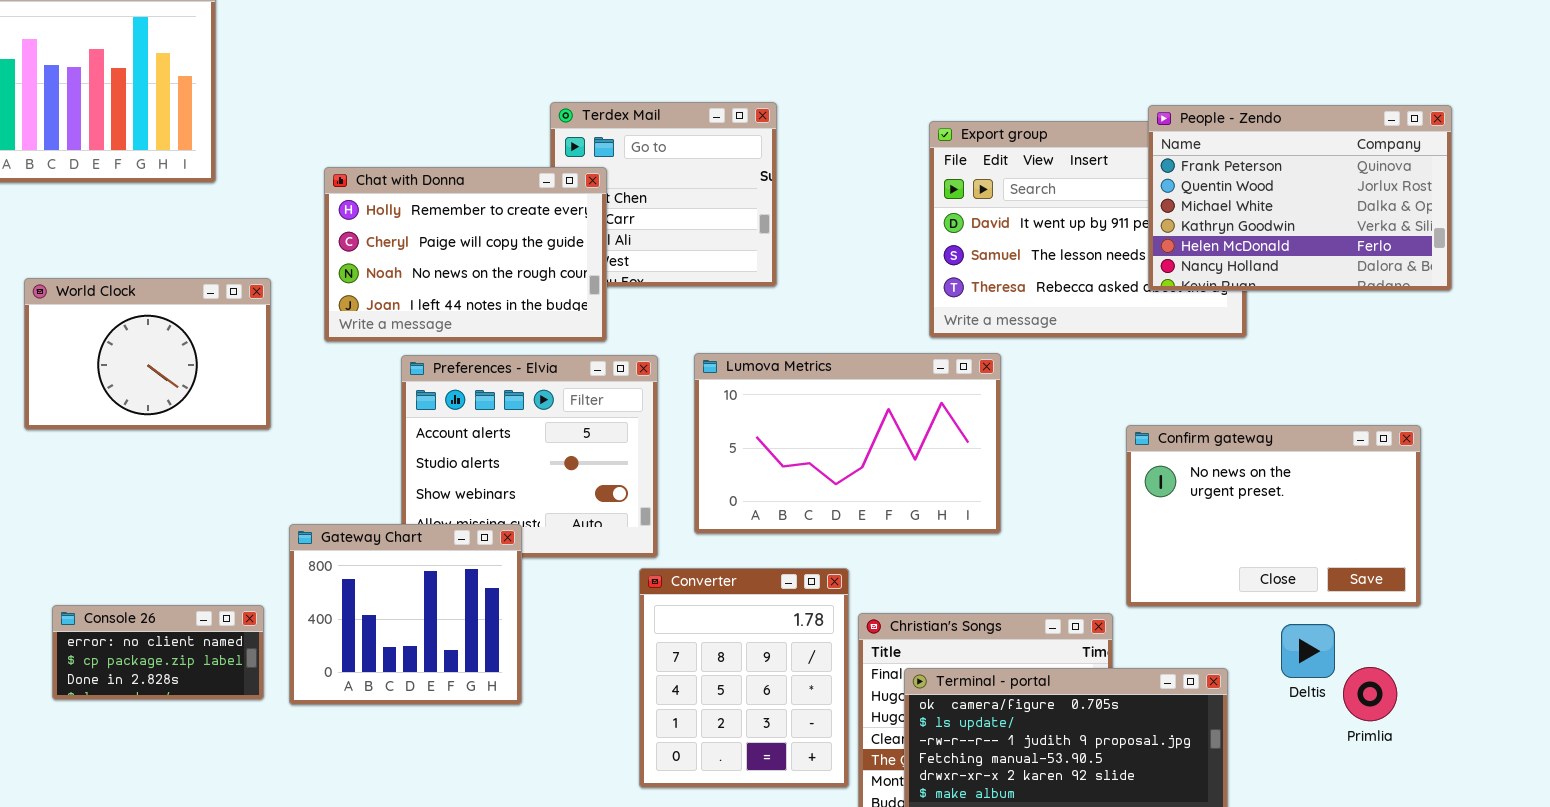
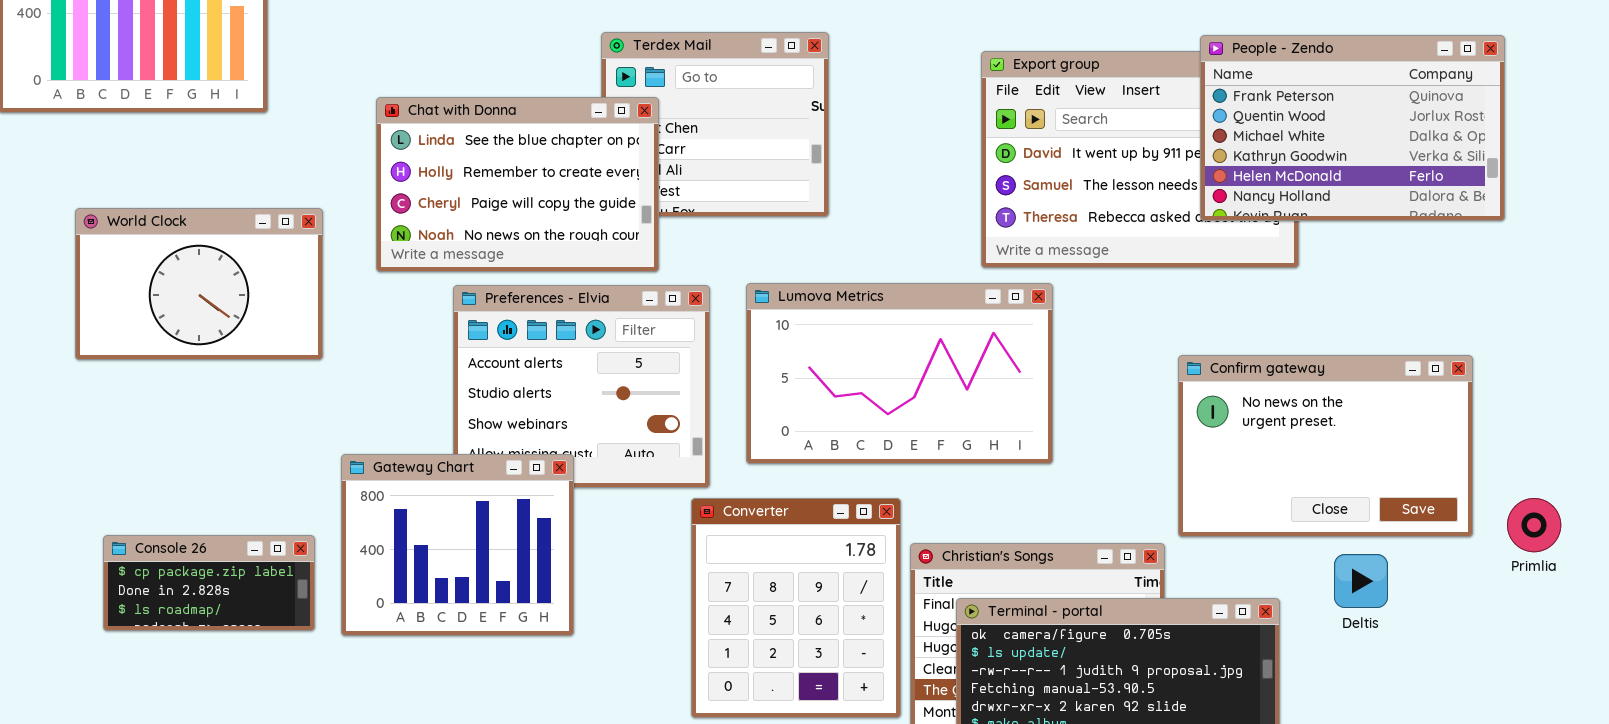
Chat with Donna: [324,167,607,342] -> [376,97,659,272], scrolled up 1 row
Console 26: [52,605,264,700] -> [103,535,315,631], scrolled down 1 row
Primlia: [1343,667,1397,721] -> [1507,498,1561,552], moved

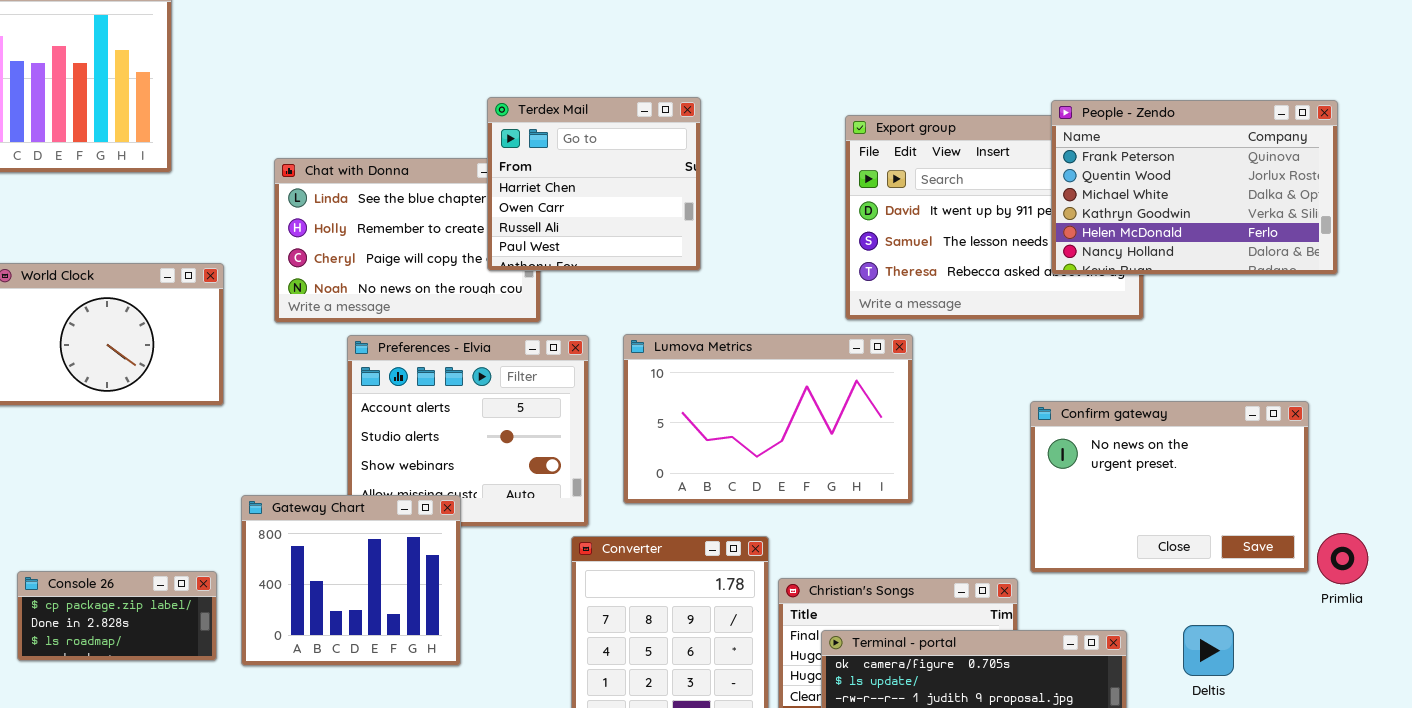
Terdex Mail: [601,32,829,217] -> [487,97,701,271], raised
Primlia: [1507,498,1561,552] -> [1317,533,1368,584], moved
Deltis: [1334,554,1388,608] -> [1183,625,1234,676], moved

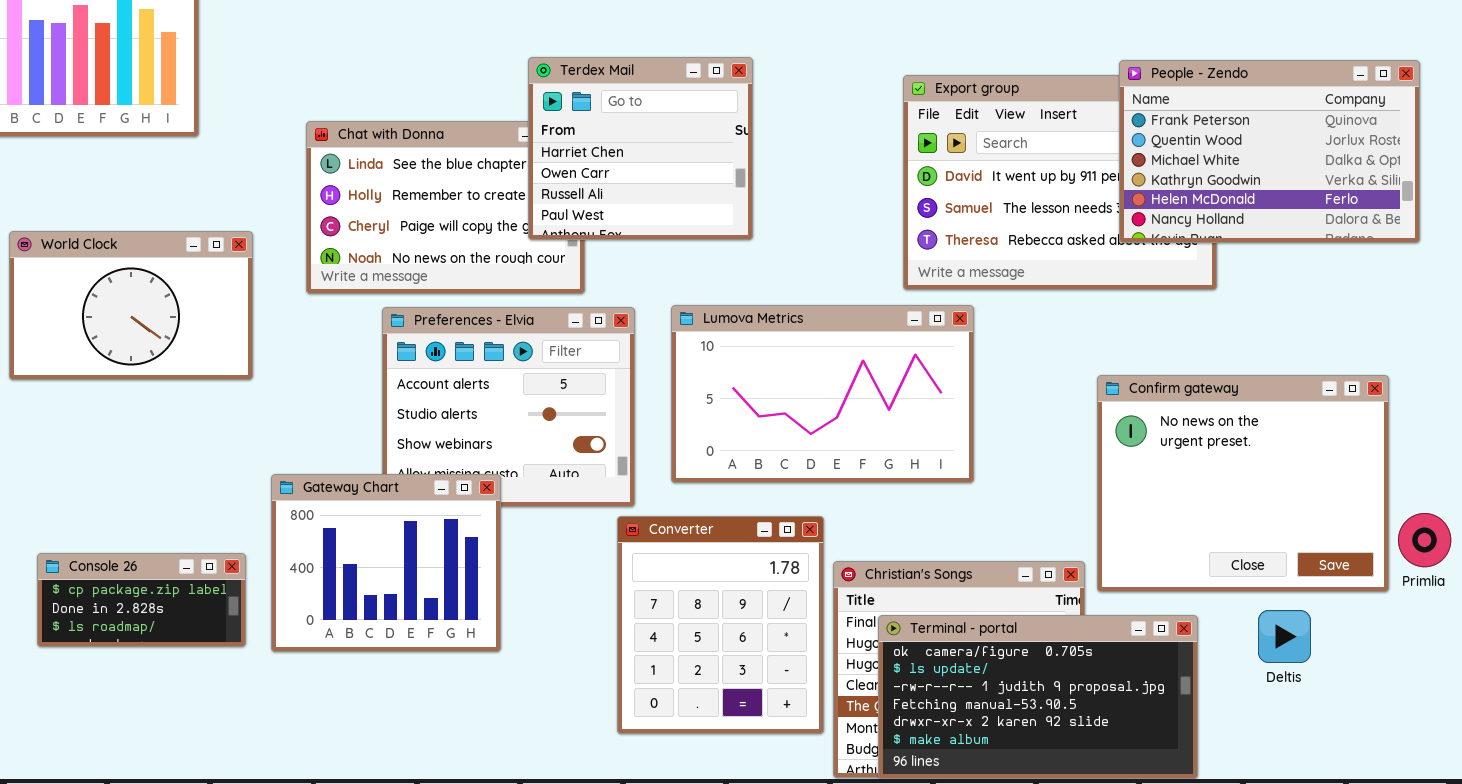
Confirm gateway: [1030,401,1309,573] -> [1097,375,1389,592], resized

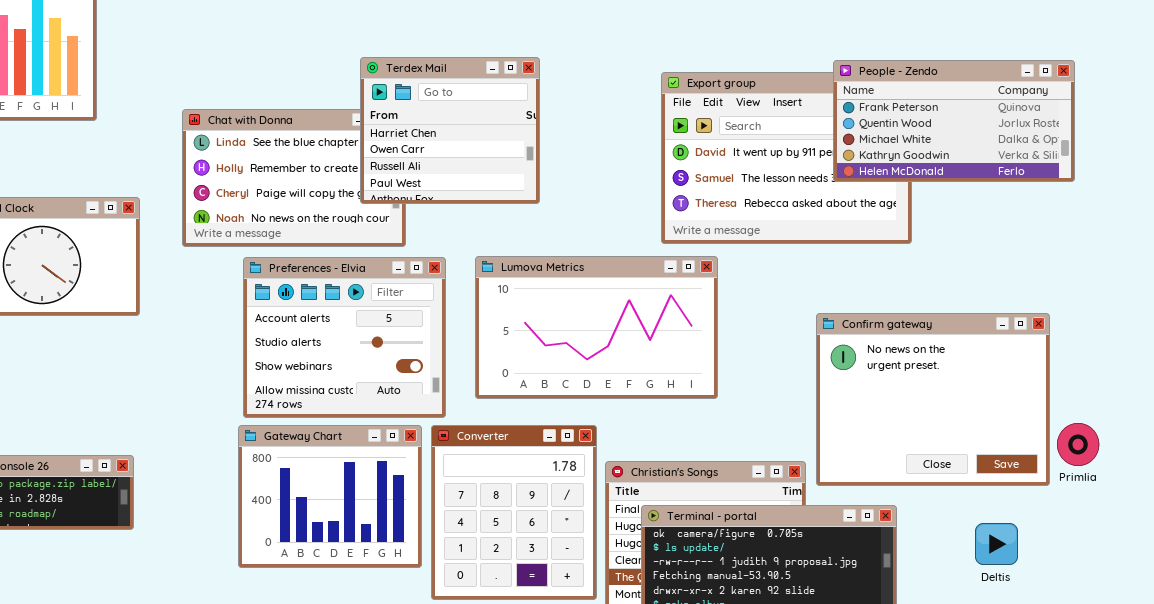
People - Zendo: [1119,60,1420,243] -> [833,60,1075,182], resized
Gateway Chart: [271,474,501,652] -> [238,425,422,568], moved
Deltis: [1258,610,1311,663] -> [975,523,1018,565], moved

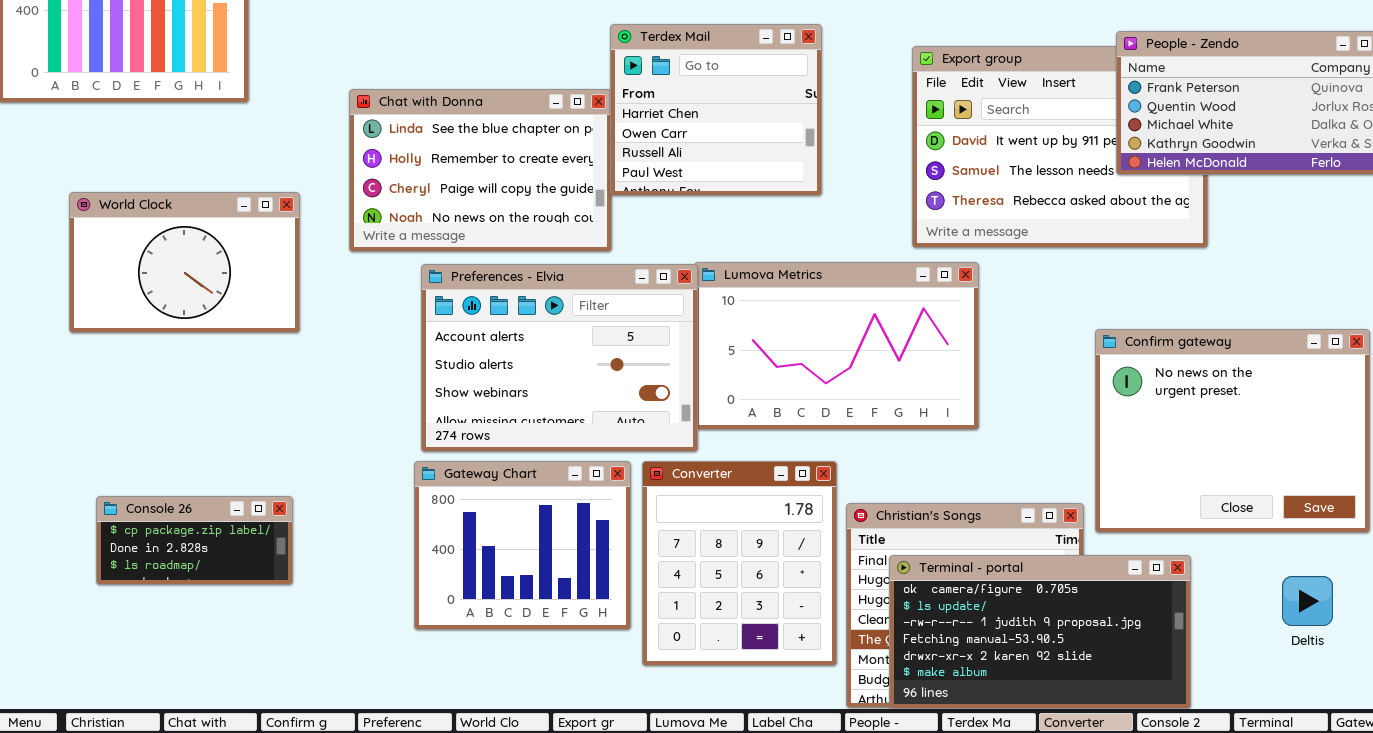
Terdex Mail: [360,57,540,204] -> [610,24,822,196], moved
Preferences - Elvia: [243,257,446,418] -> [421,264,698,452], resized

